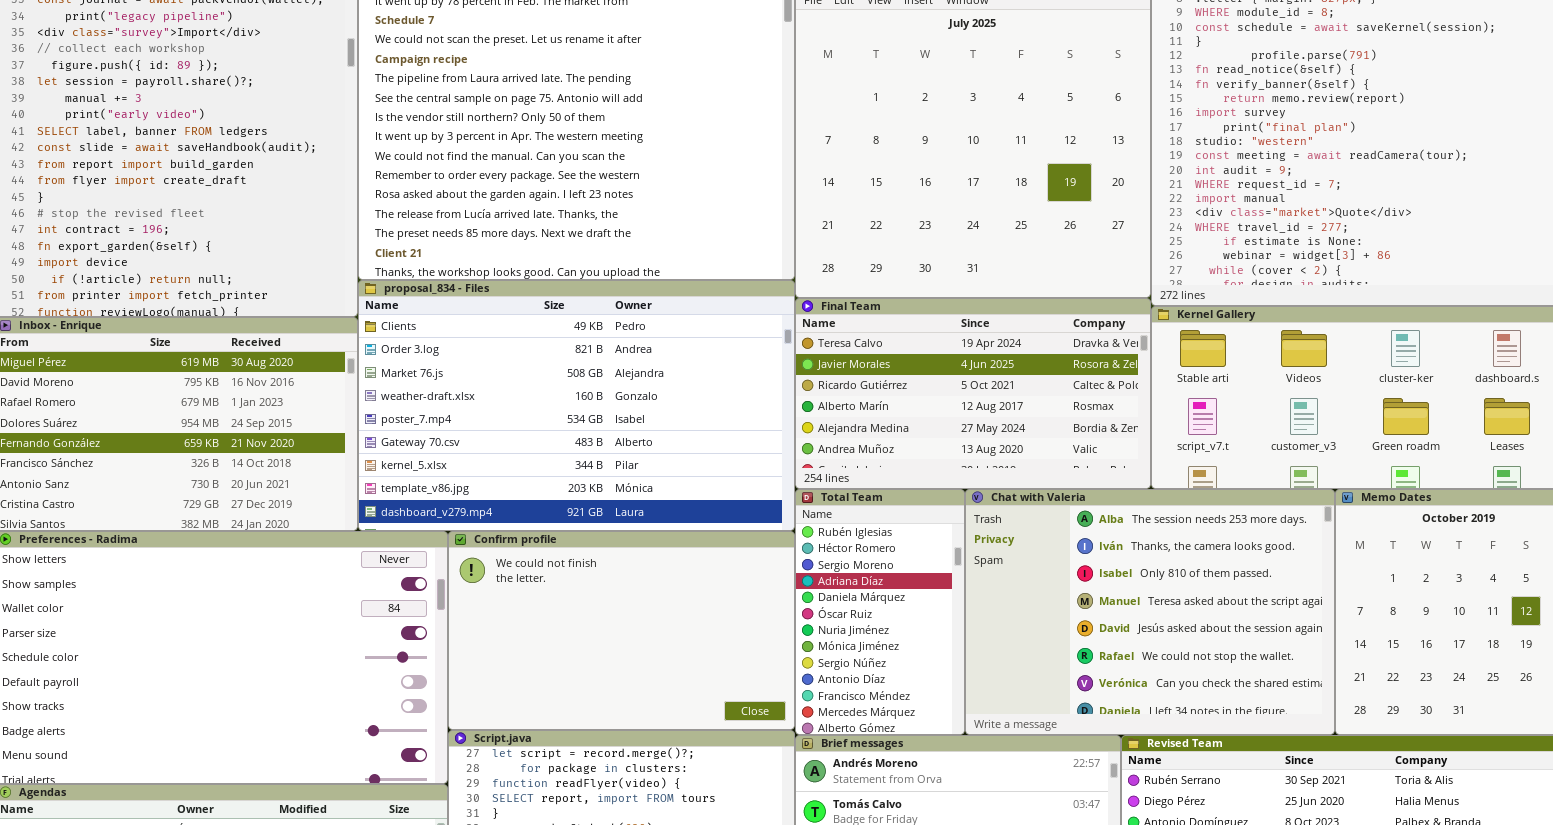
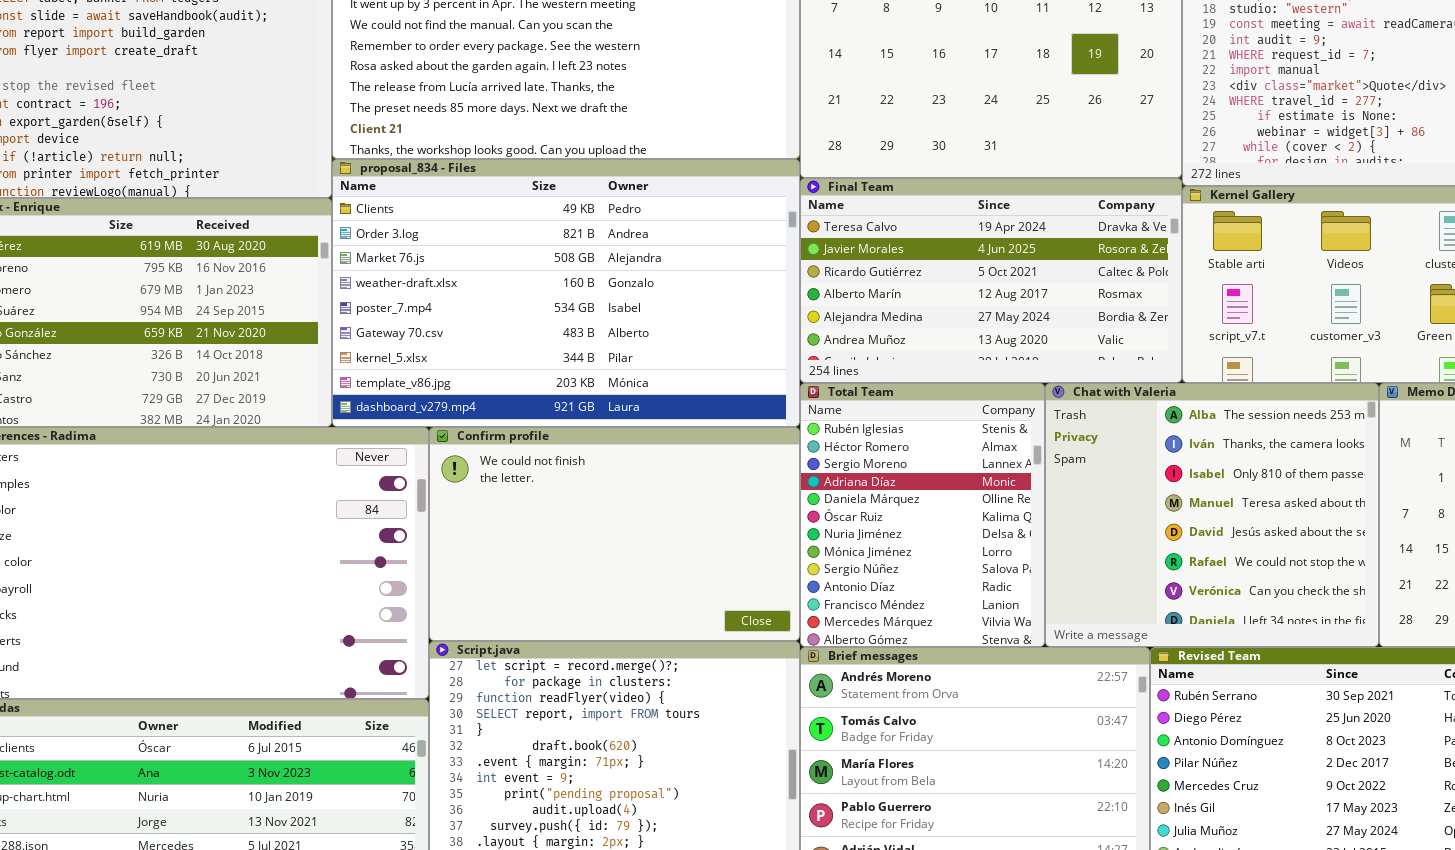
Total Team: [795,489,965,735] -> [800,383,1045,647], resized
Chat with Valeria: [965,489,1335,735] -> [1045,383,1379,647], resized

